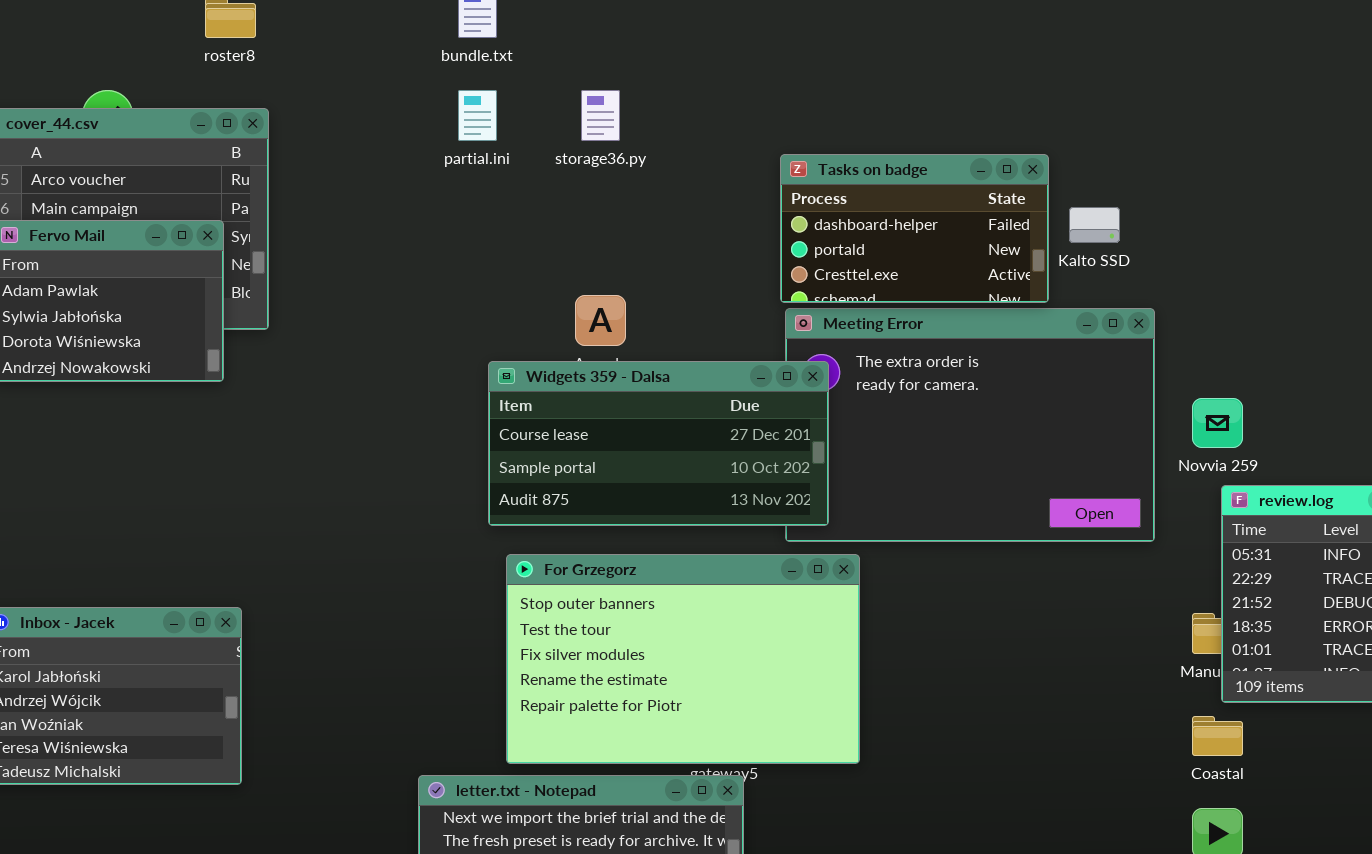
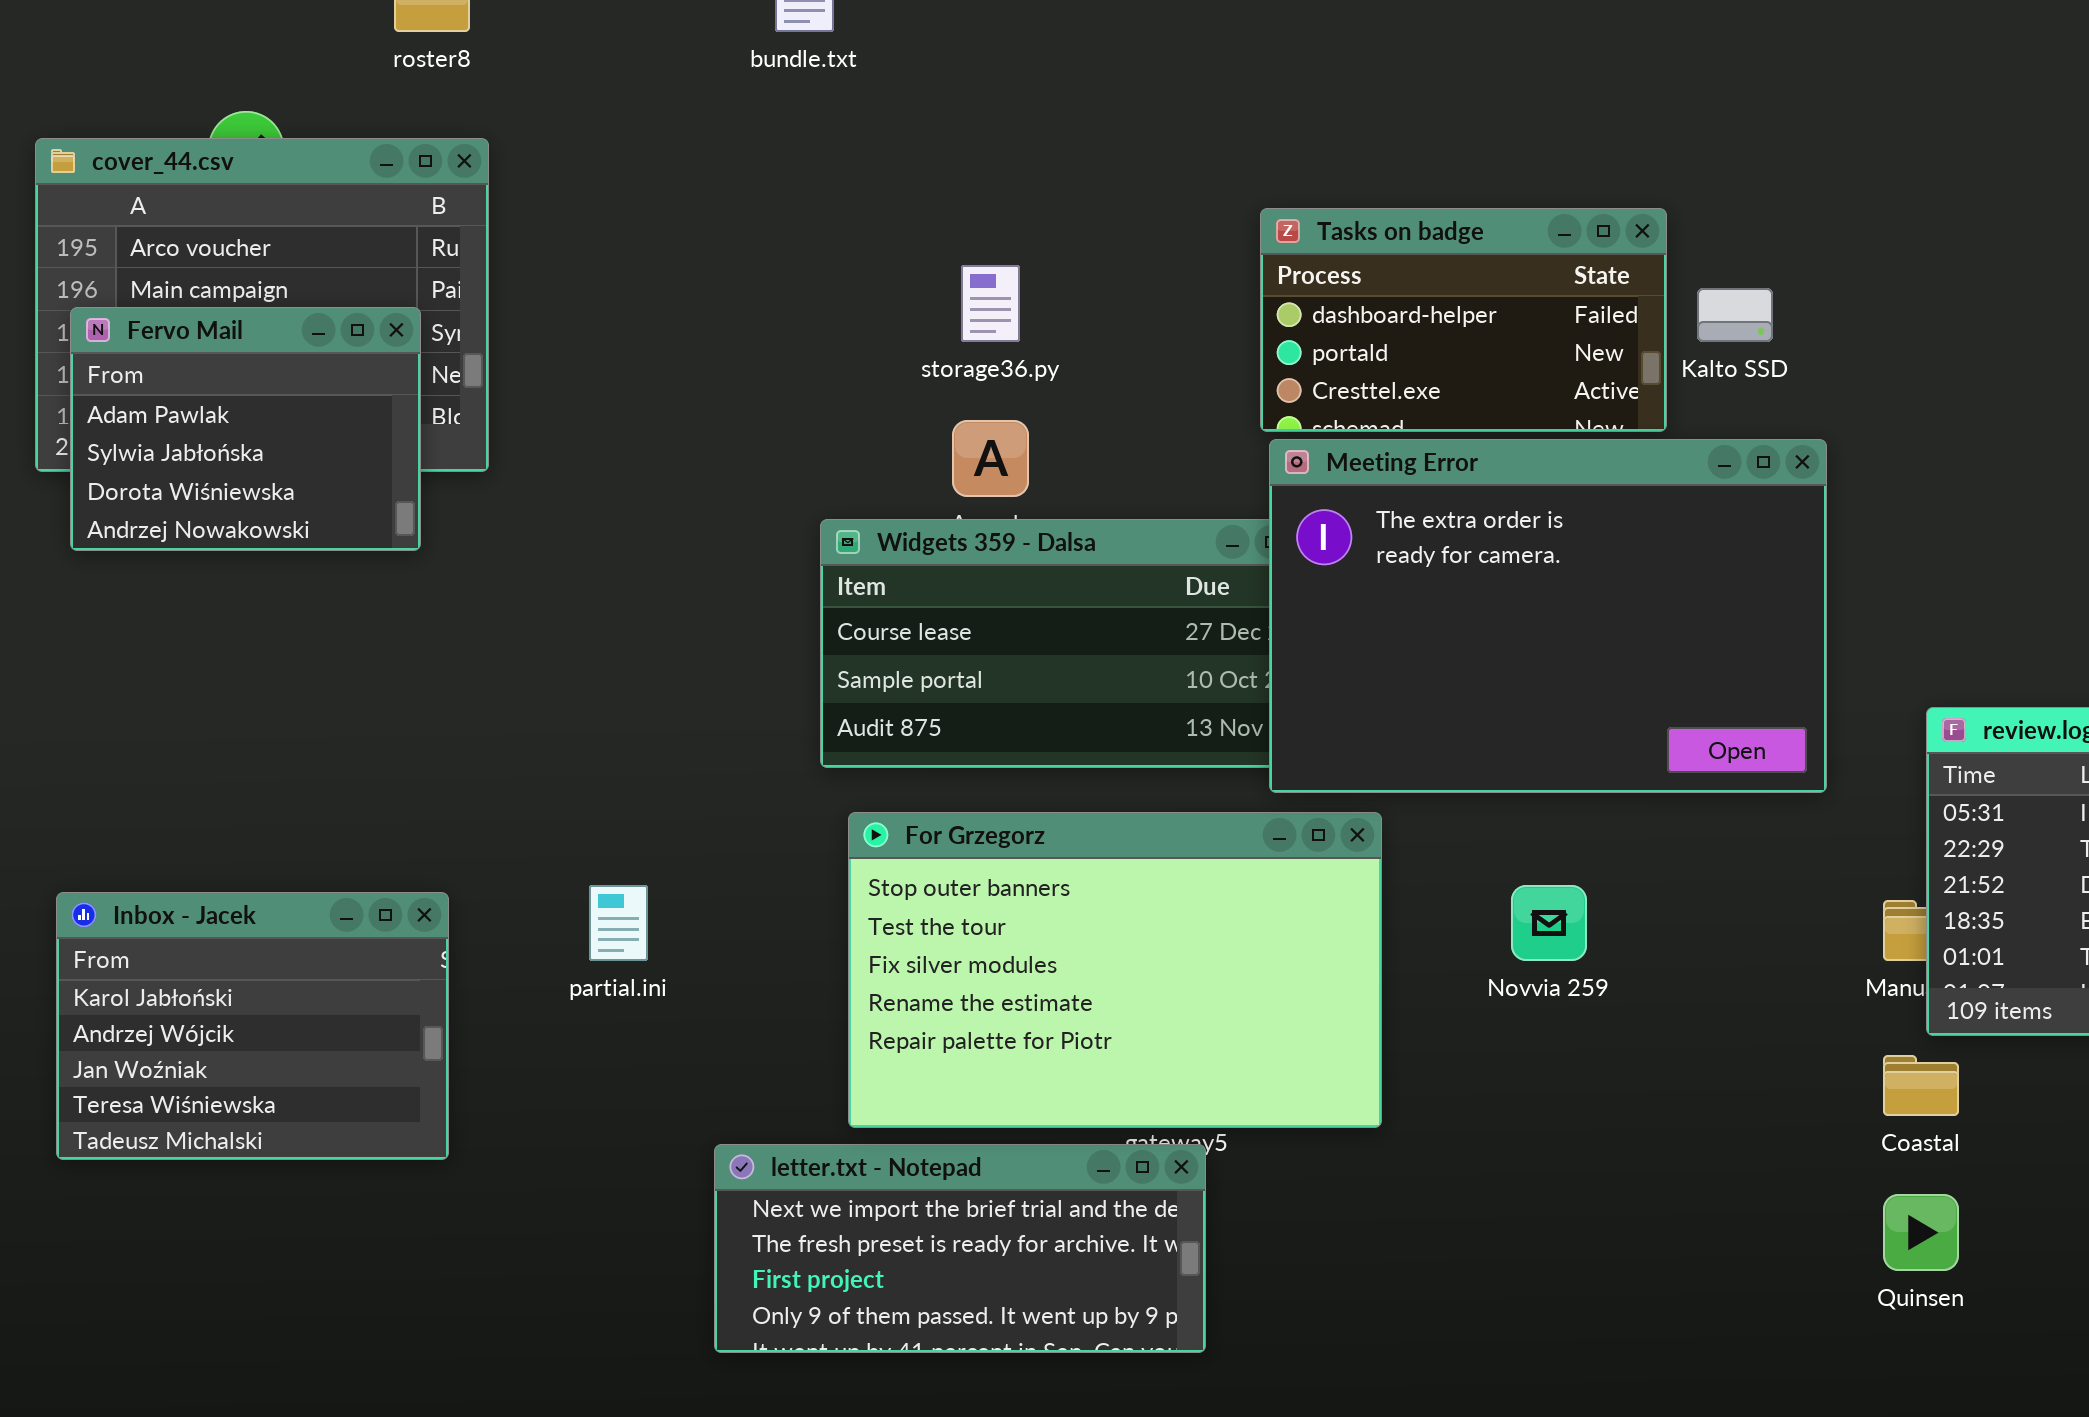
partial.ini: [458,90,497,141] -> [589,885,648,961], moved
storage36.py: [581,90,620,141] -> [961,265,1020,342], moved
Meeting Error: [785,308,1155,542] -> [1269,439,1827,793], raised
Novvia 259: [1192,398,1243,448] -> [1511,885,1587,961], moved

